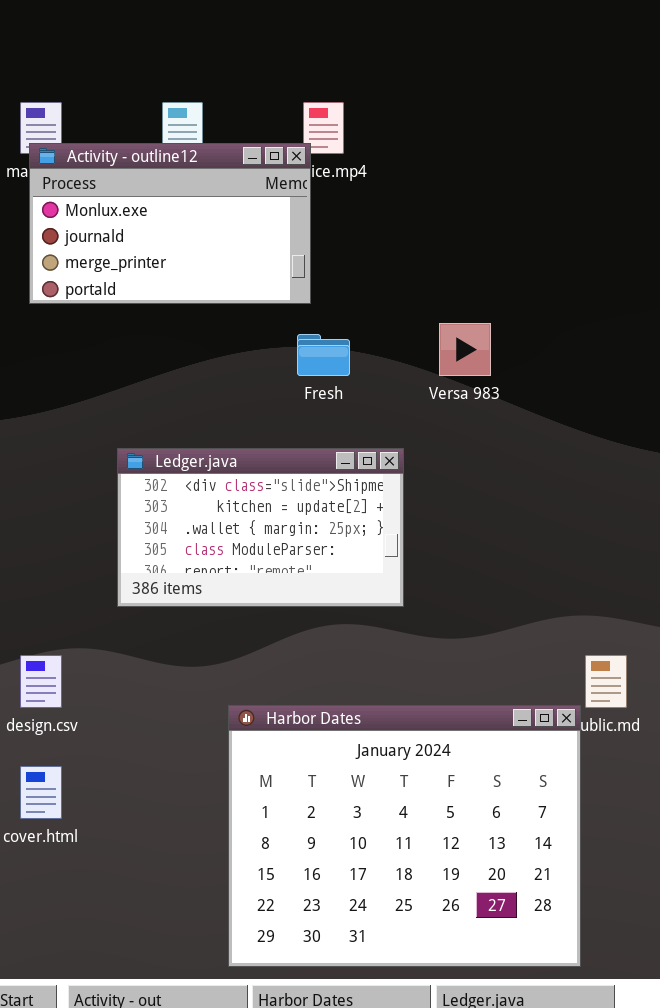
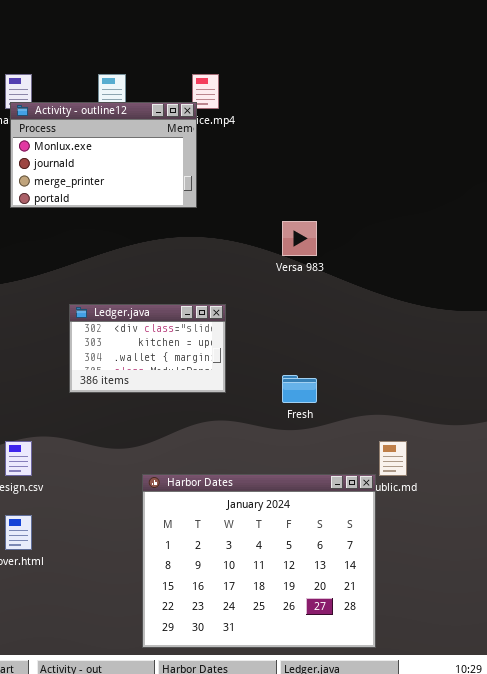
Fresh: [297,334,350,376] -> [282,375,317,403], moved
Ledger.java: [117,448,404,607] -> [69,304,226,393], resized

